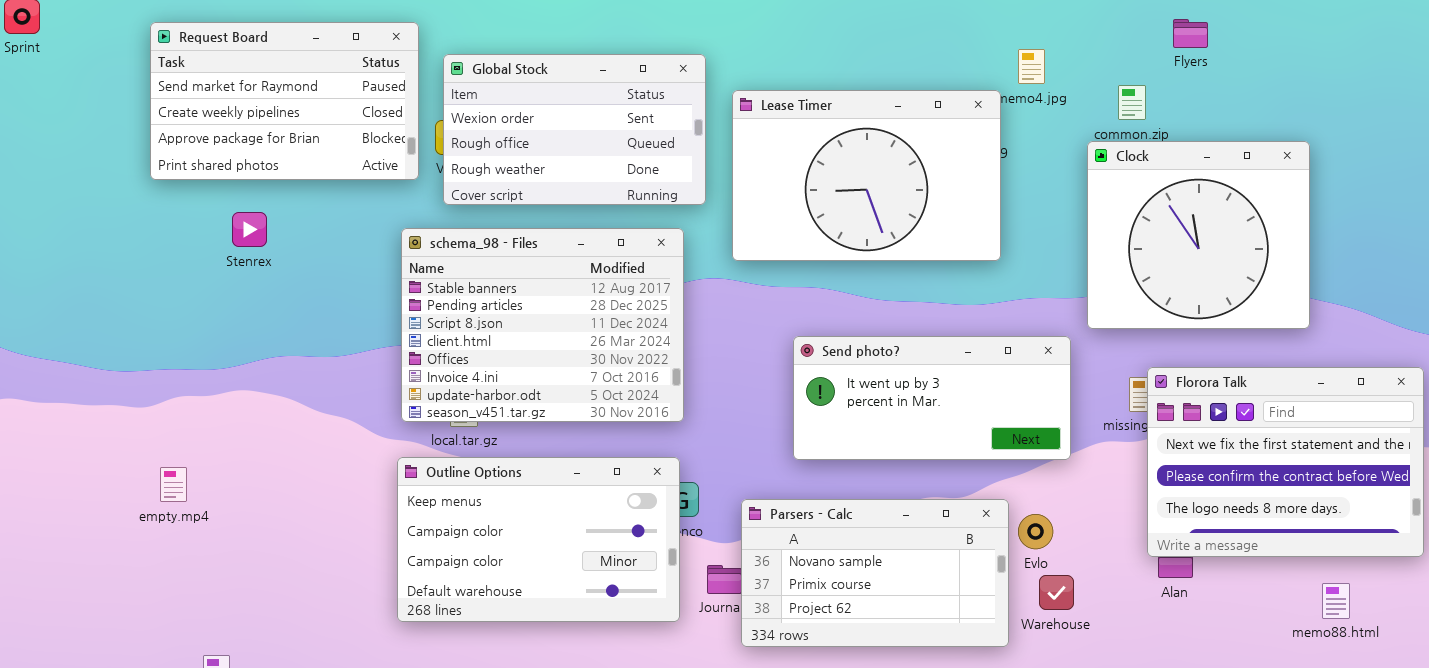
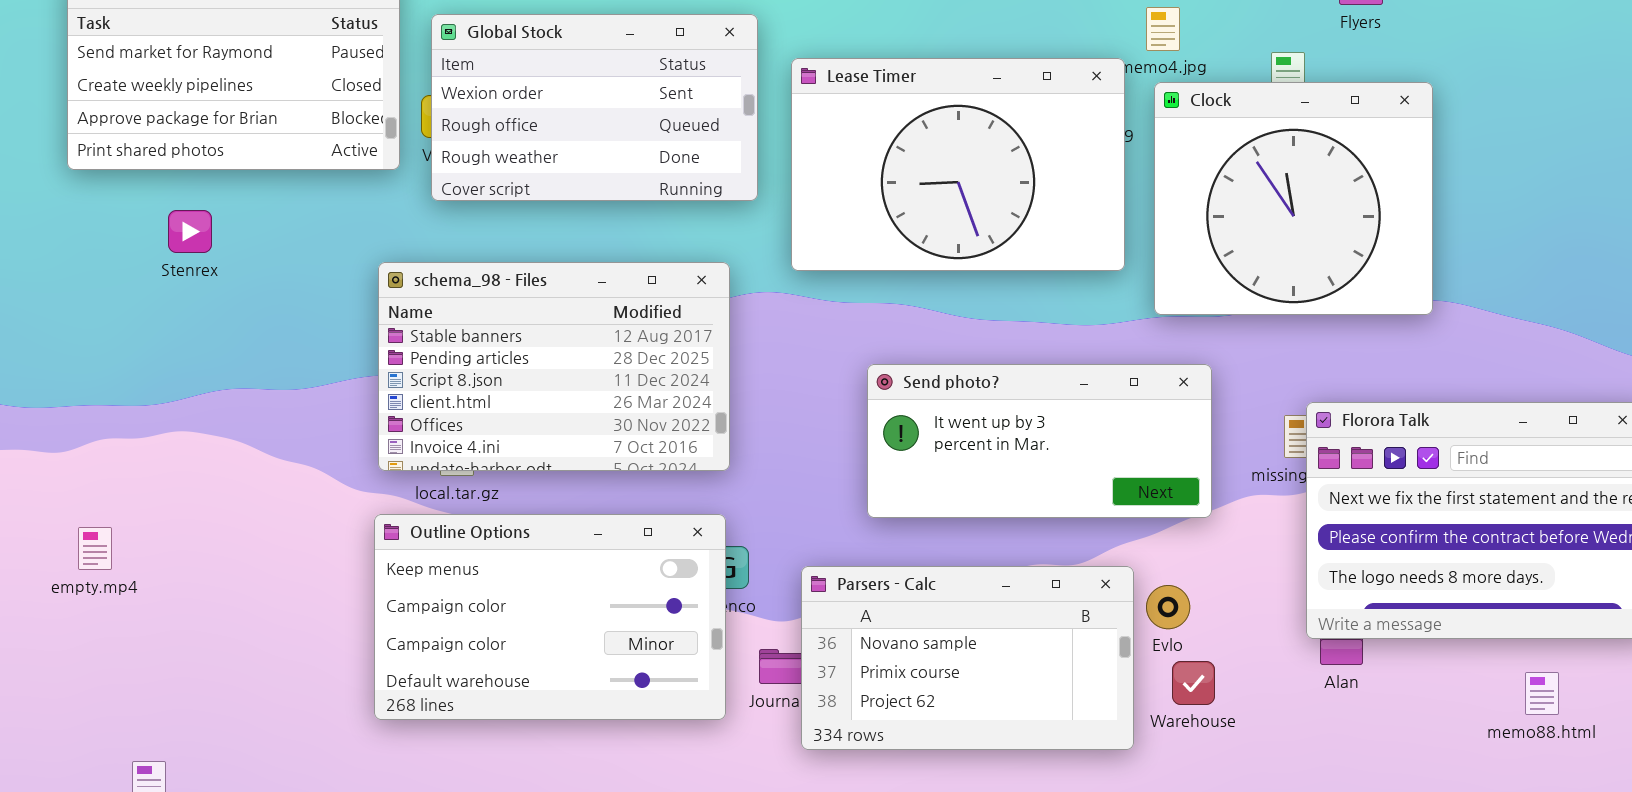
Clock: [1087,141,1310,329] -> [1154,82,1433,315], moved
schema_98 - Files: [401,228,684,422] -> [378,262,730,471], resized

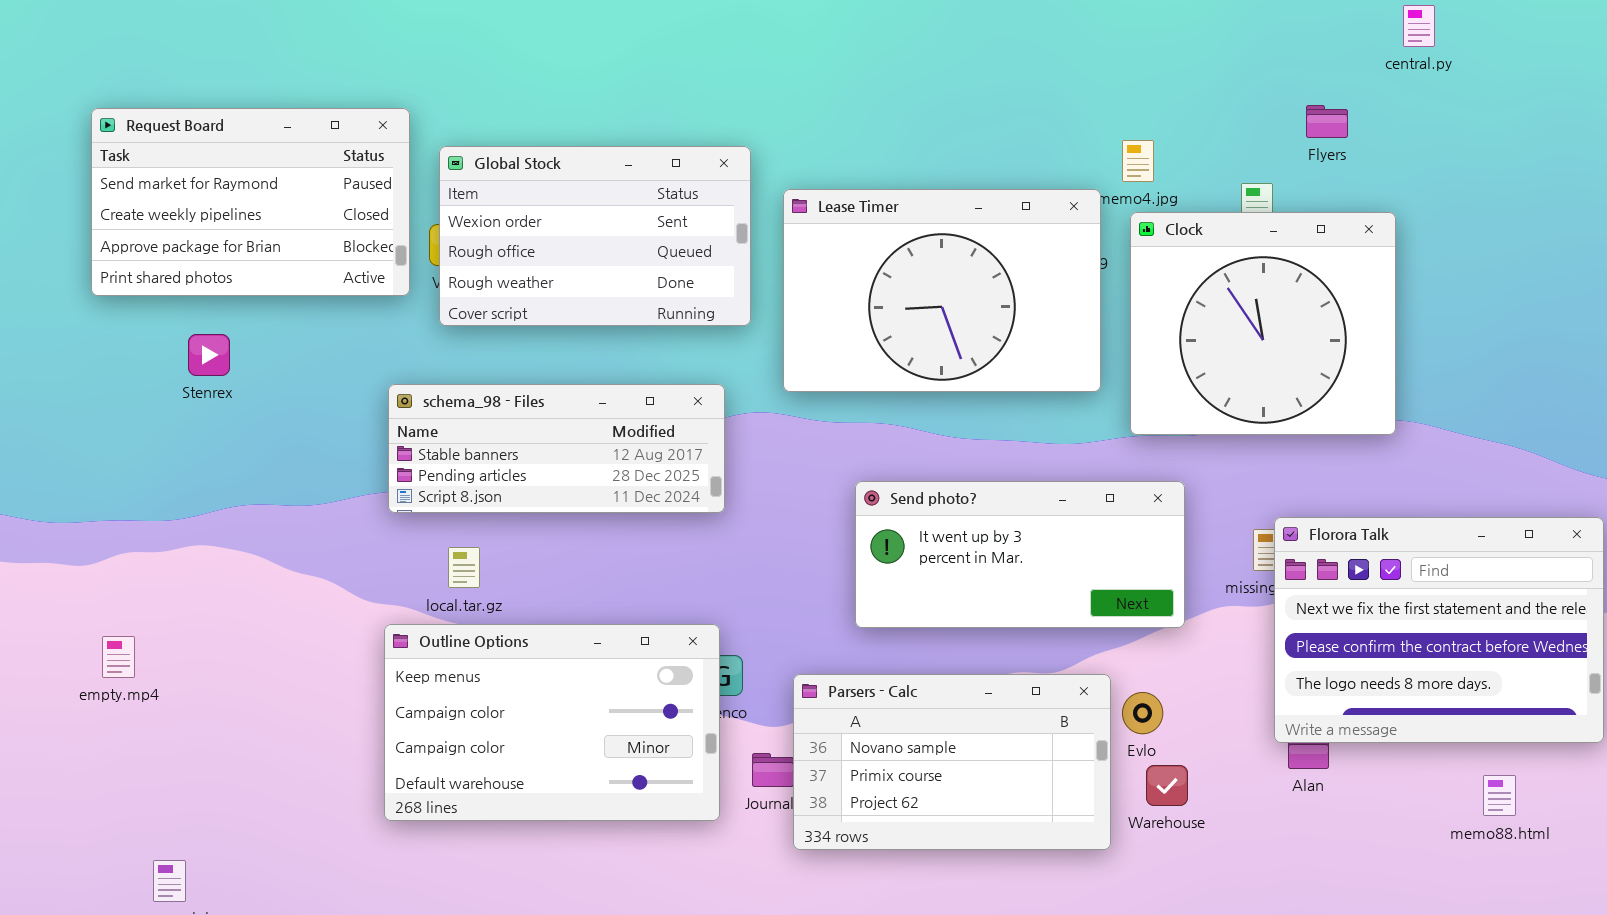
schema_98 - Files: [378,262,730,471] -> [388,384,725,513], resized

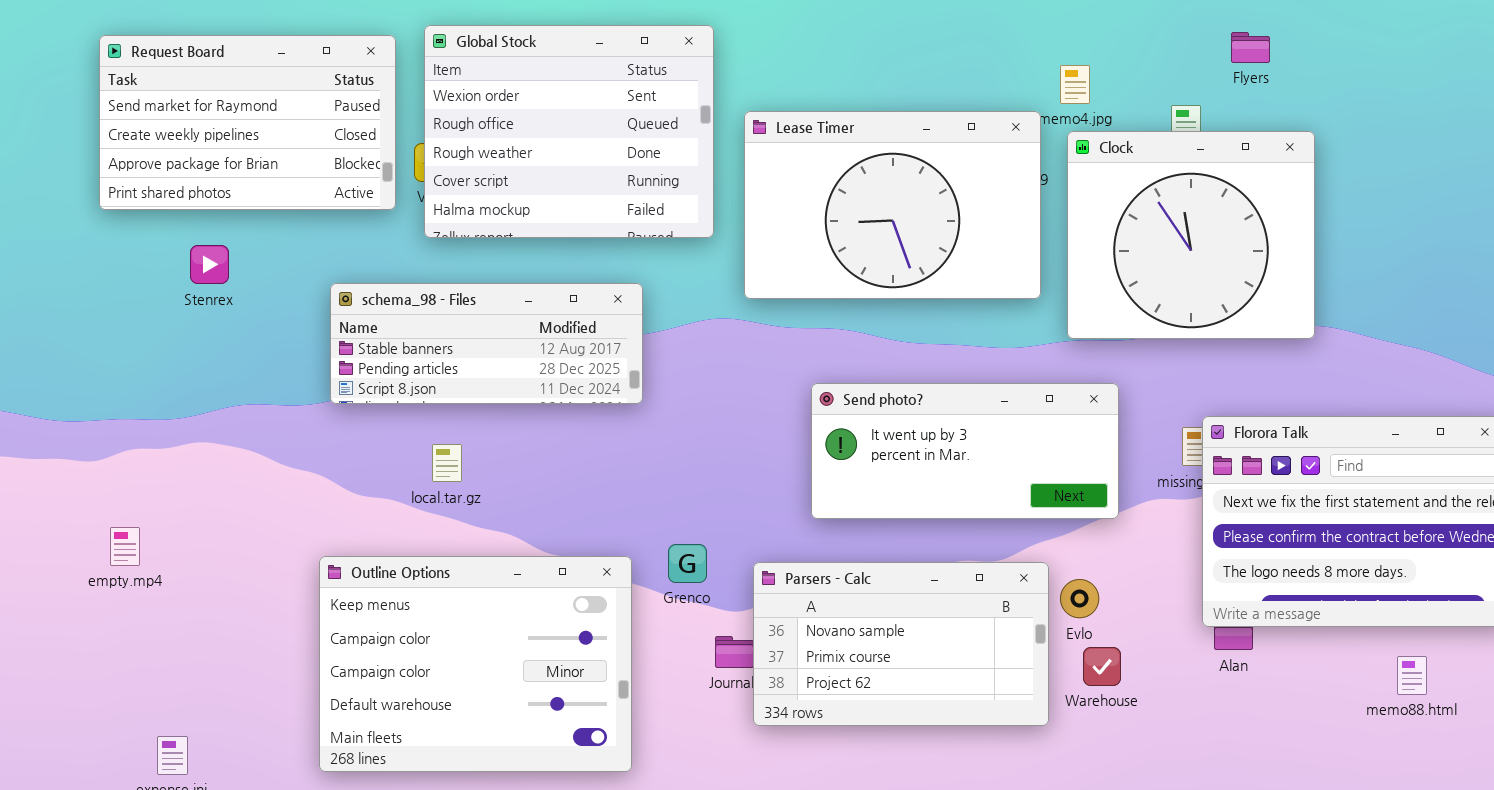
Global Stock: [439,146,751,326] -> [424,25,714,238], resized
schema_98 - Files: [388,384,725,513] -> [330,283,643,404], moved
Outline Options: [384,624,720,821] -> [319,556,632,772], moved, resized

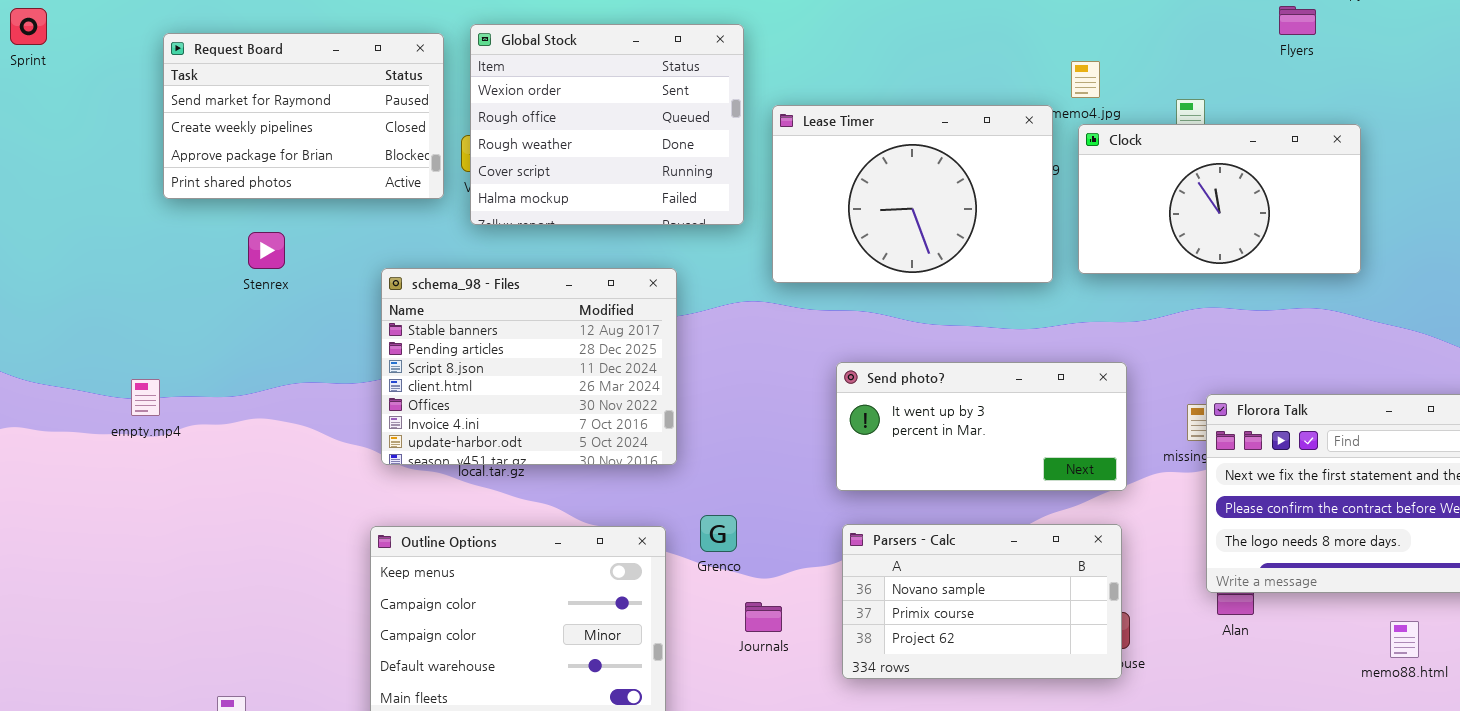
Flyers: [1231,32,1270,63] -> [1279,6,1316,35], moved
Clock: [1067,131,1315,339] -> [1078,124,1361,274], resized
schema_98 - Files: [330,283,643,404] -> [381,268,677,465], resized
empty.mp4: [110,527,140,566] -> [131,379,160,416], moved
Parsers - Calc: [753,562,1049,726] -> [842,524,1122,679], moved

